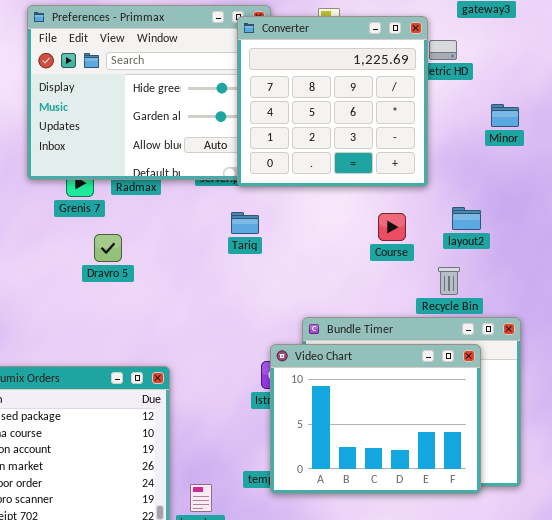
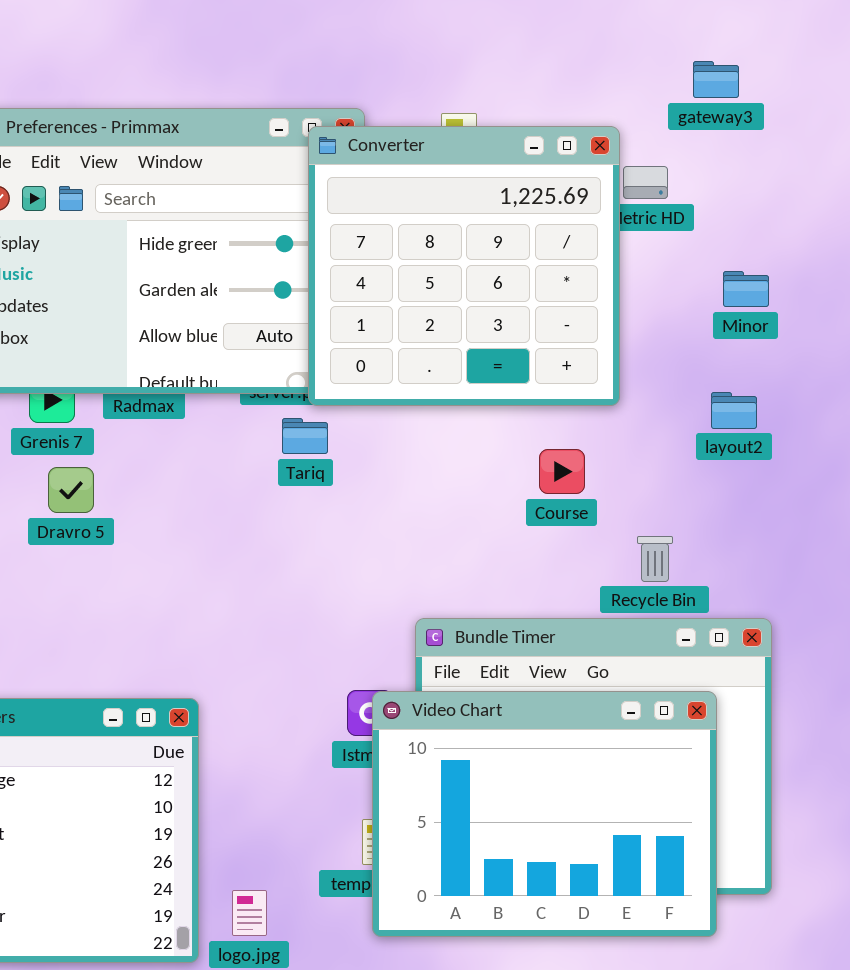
layout2: [452,207,481,230] -> [711,392,757,429], moved
Tariq: [231,212,259,234] -> [282,418,328,454], moved
Dravro 5: [94,234,122,262] -> [48,467,94,513], moved
Video Chart: [270,344,481,494] -> [372,691,717,937], moved

